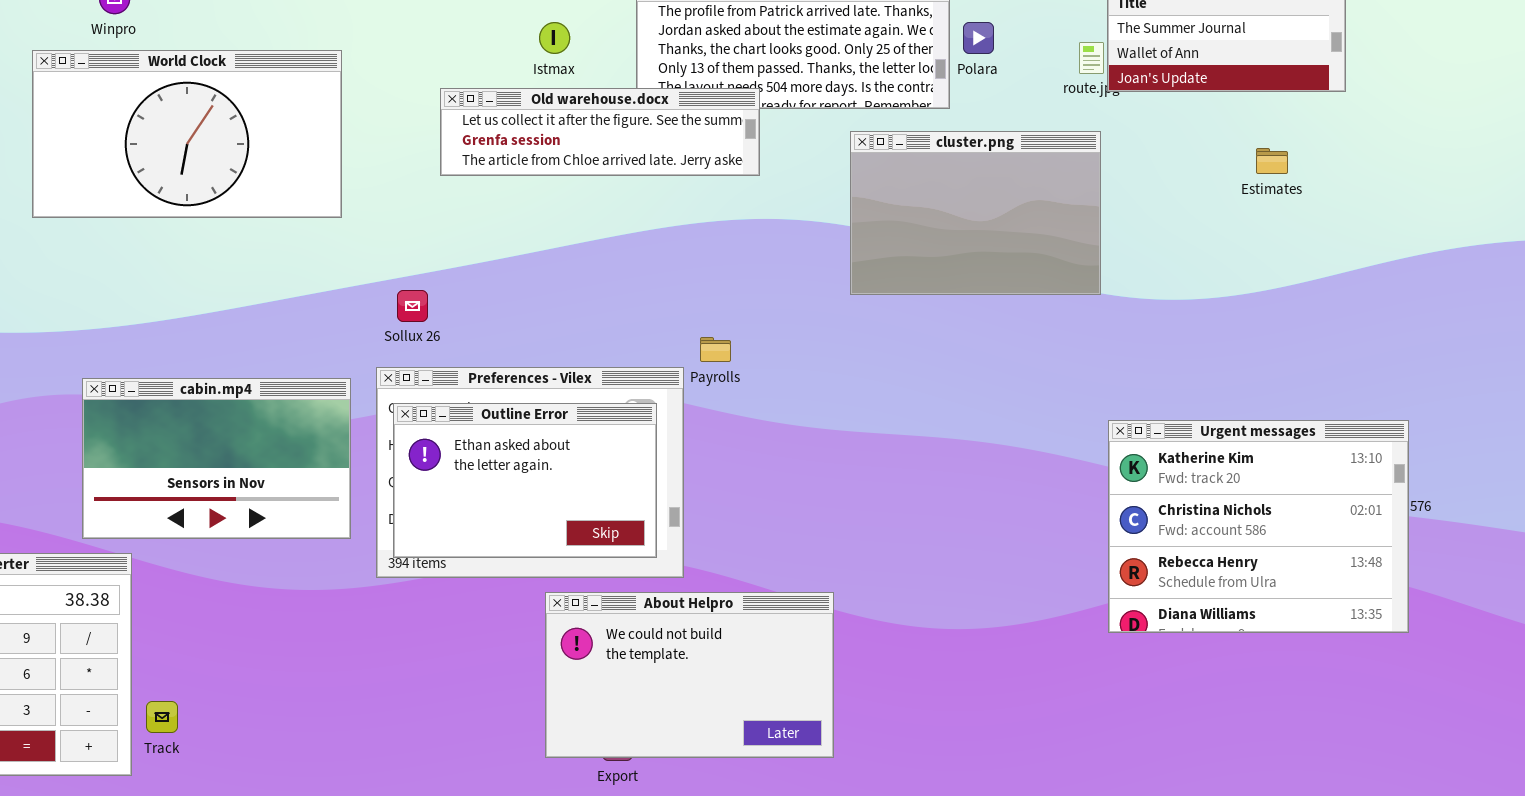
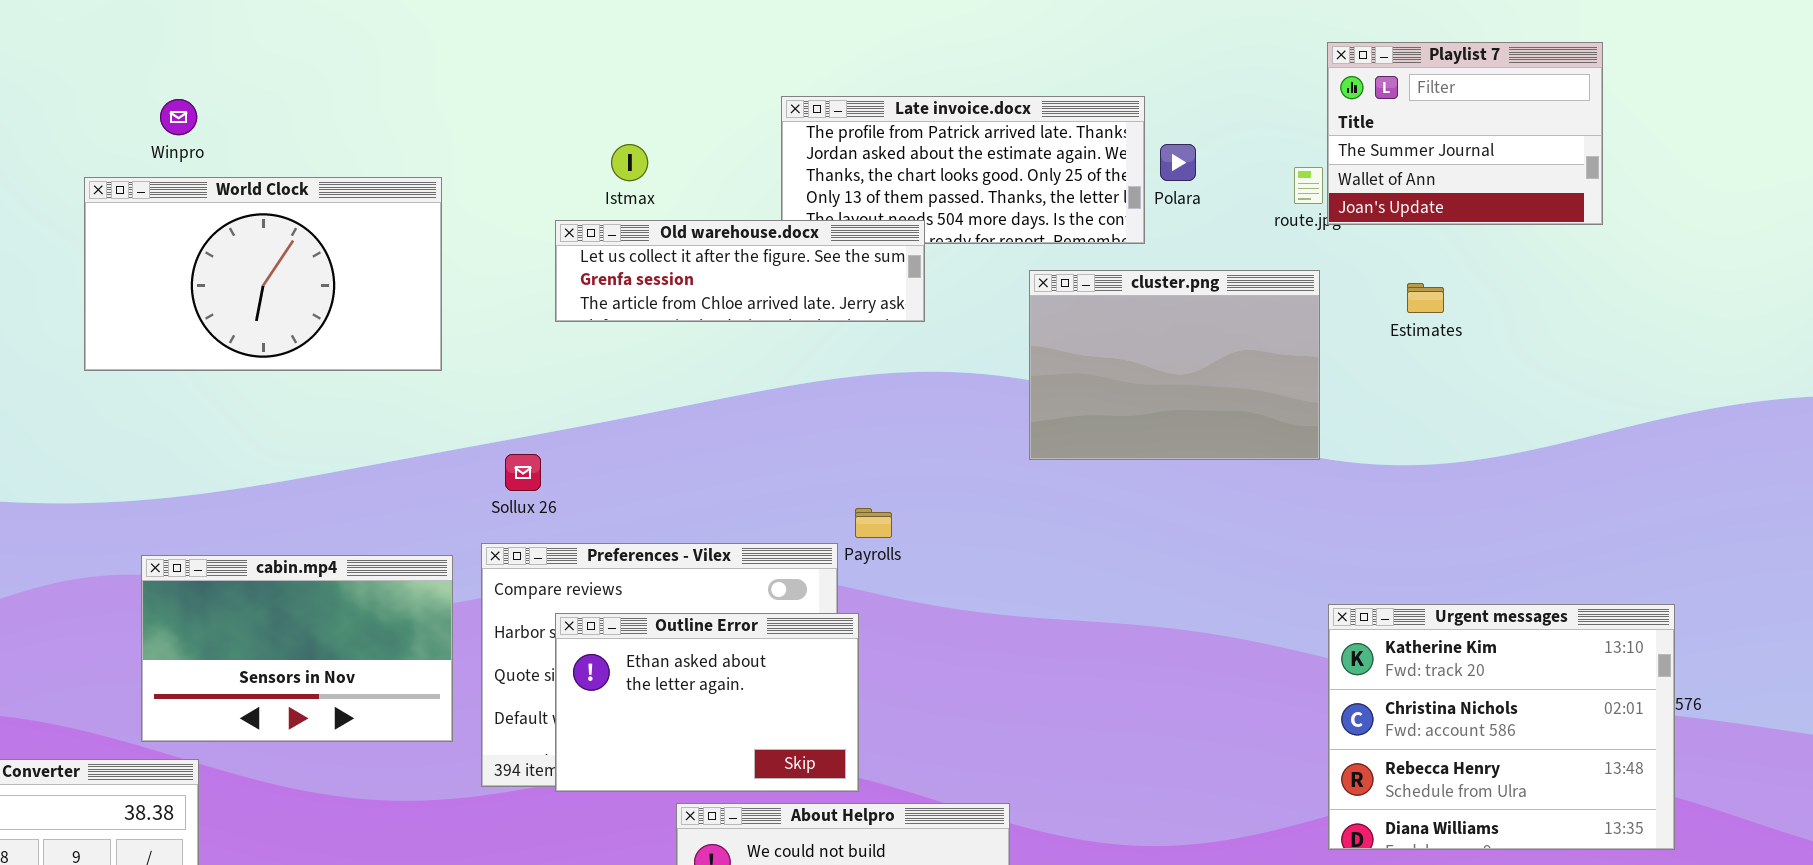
Istmax: [539,22,570,54] -> [611,144,648,181], moved
Estimates: [1256,148,1288,174] -> [1407,283,1444,313], moved
Outline Error: [393,403,657,558] -> [555,613,859,792], moved

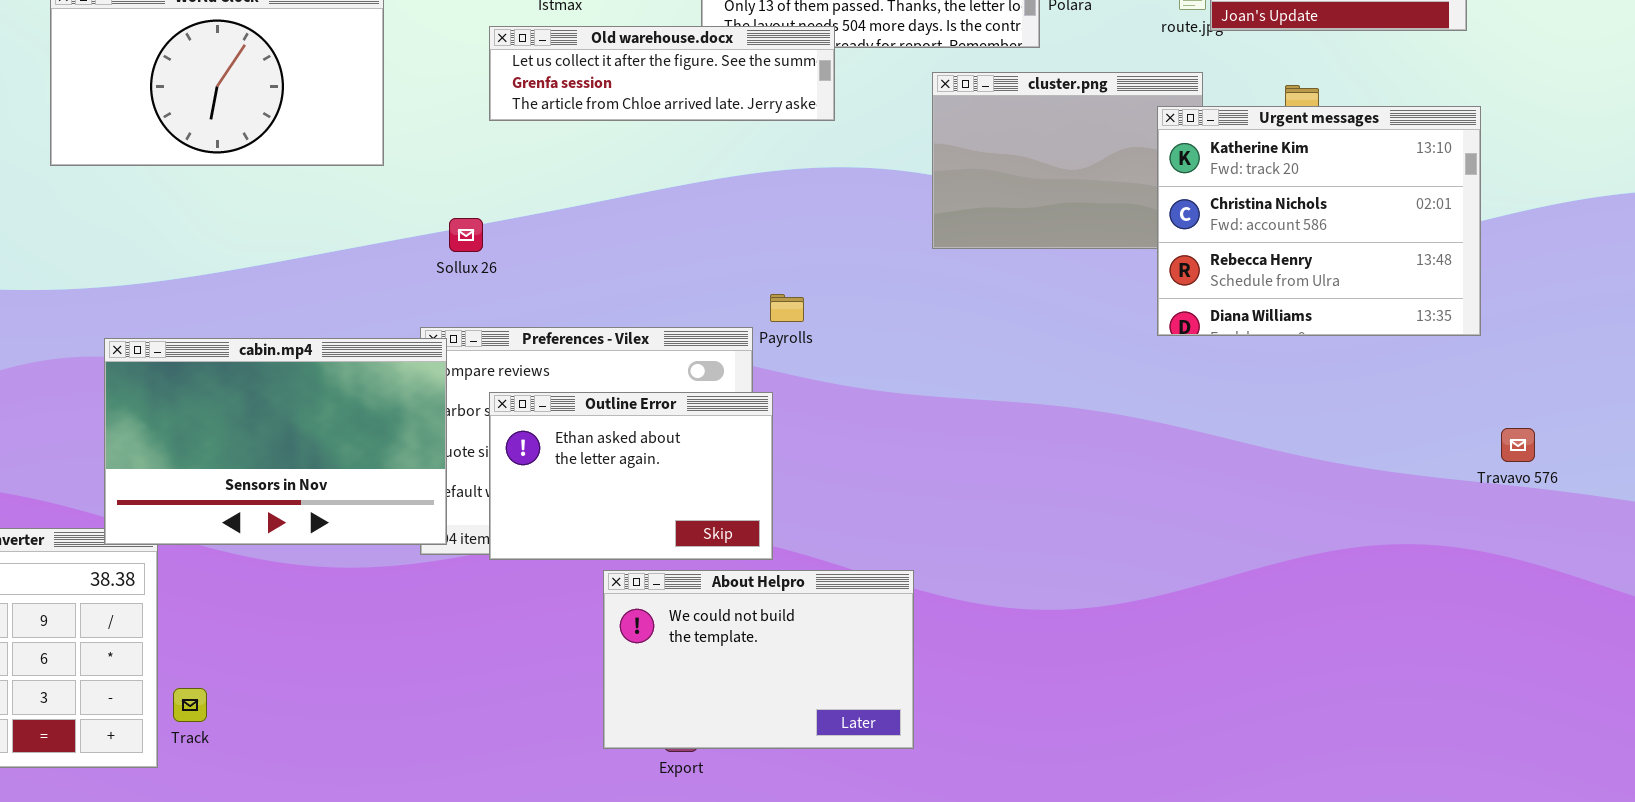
Sollux 26: [505,454,541,491] -> [449,218,483,252], moved
cabin.mp4: [141,555,453,742] -> [104,338,447,545], resized
Urgent messages: [1328,604,1675,850] -> [1157,106,1481,336], moved

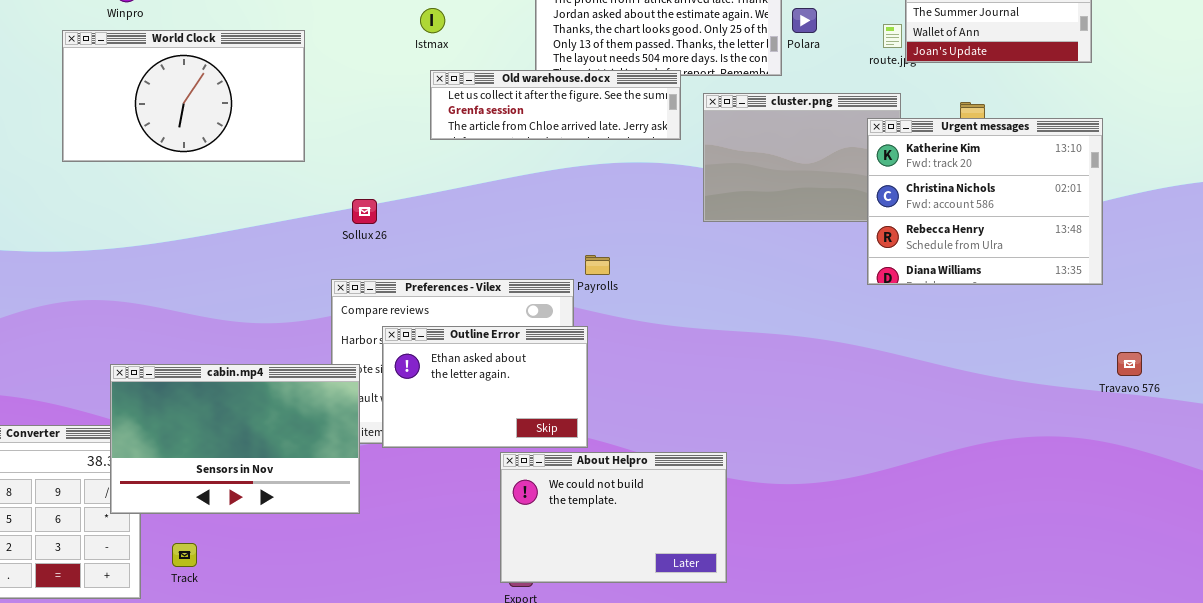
Old warehouse.docx: [489,26,835,121] -> [430,70,681,140], moved
cabin.mp4: [104,338,447,545] -> [110,364,360,514], moved
About Helpro: [603,570,914,749] -> [500,452,727,583], moved
Track: [173,688,207,722] -> [172,543,197,567], moved

